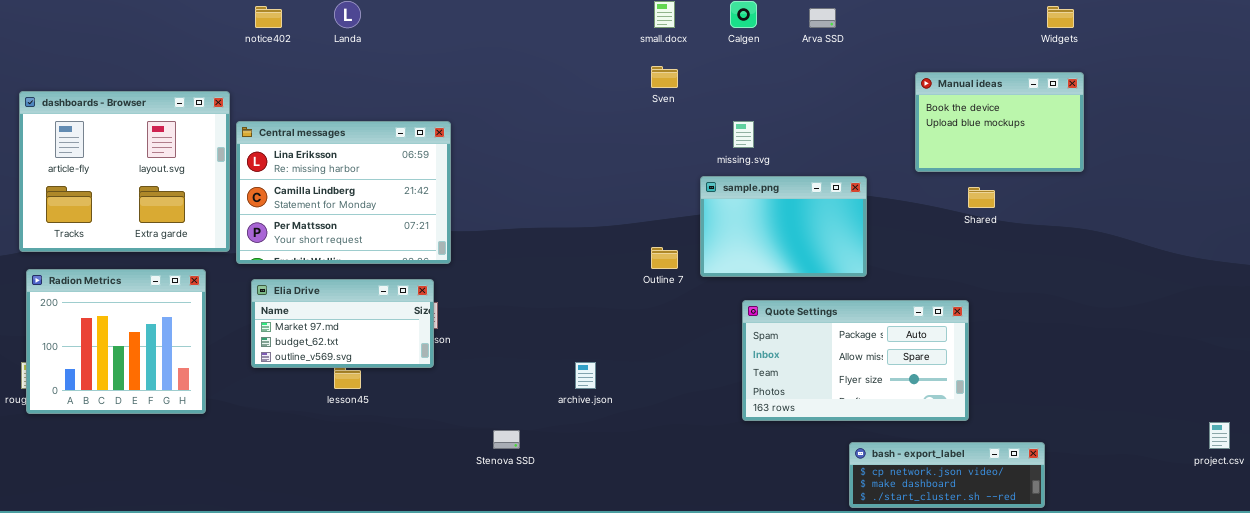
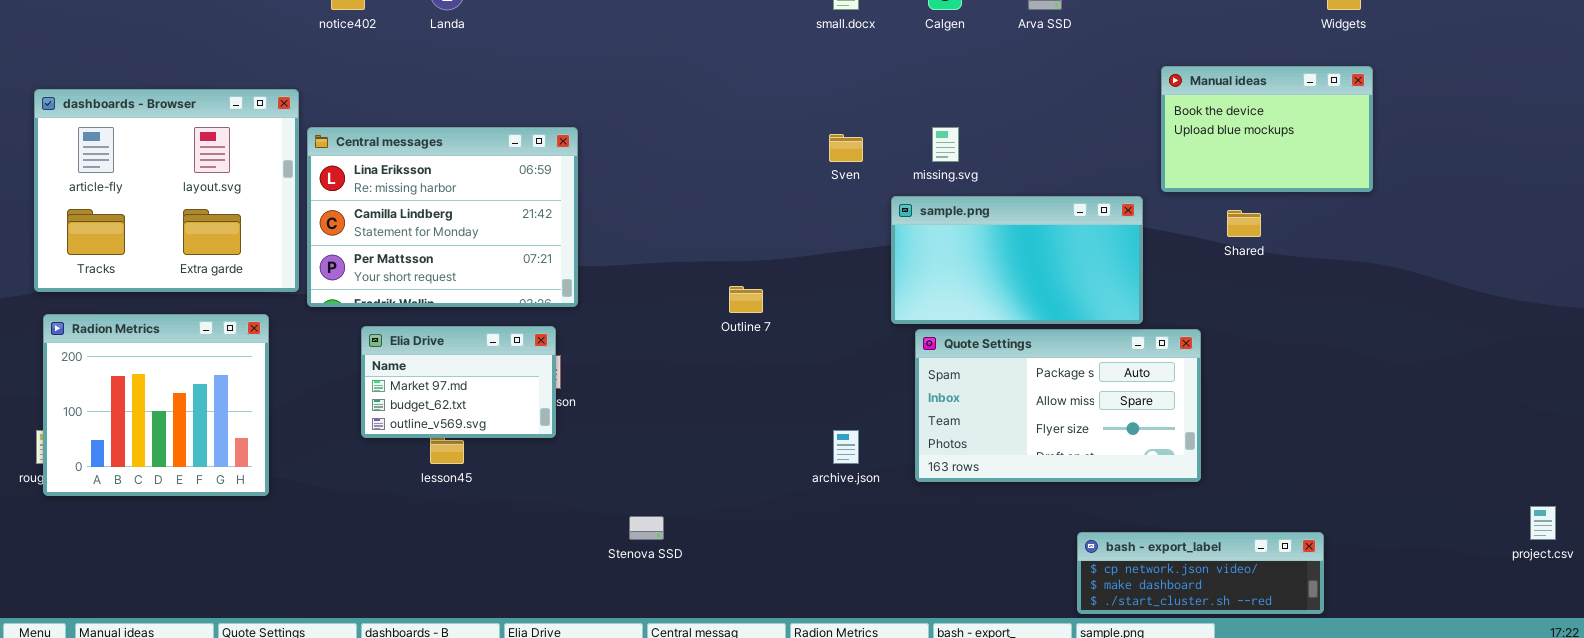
Sven: [651,66,678,88] -> [829,134,863,162], moved
sample.png: [700,176,867,277] -> [891,196,1143,324], resized
Outline 7: [651,247,678,269] -> [729,286,763,313], moved
Elia Drive: [251,279,434,368] -> [361,326,556,438], resized
Quote Settings: [742,300,969,421] -> [915,329,1201,482], moved
archive.json: [575,362,596,389] -> [833,430,859,464], moved

